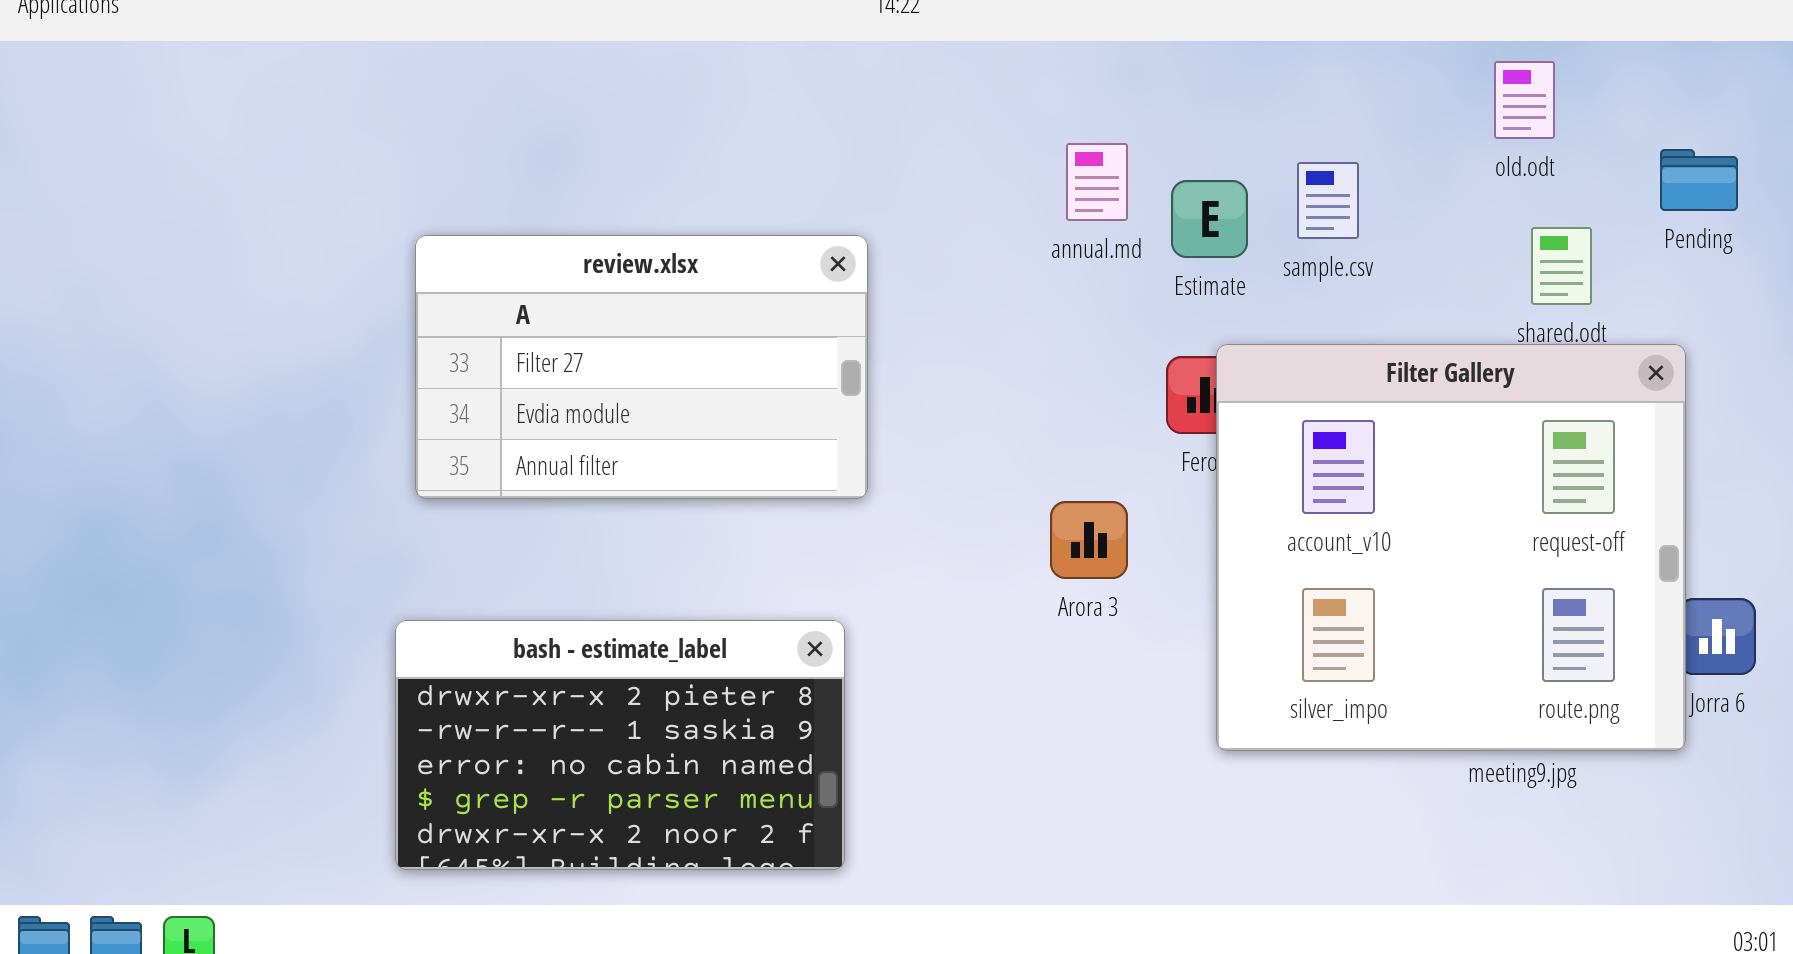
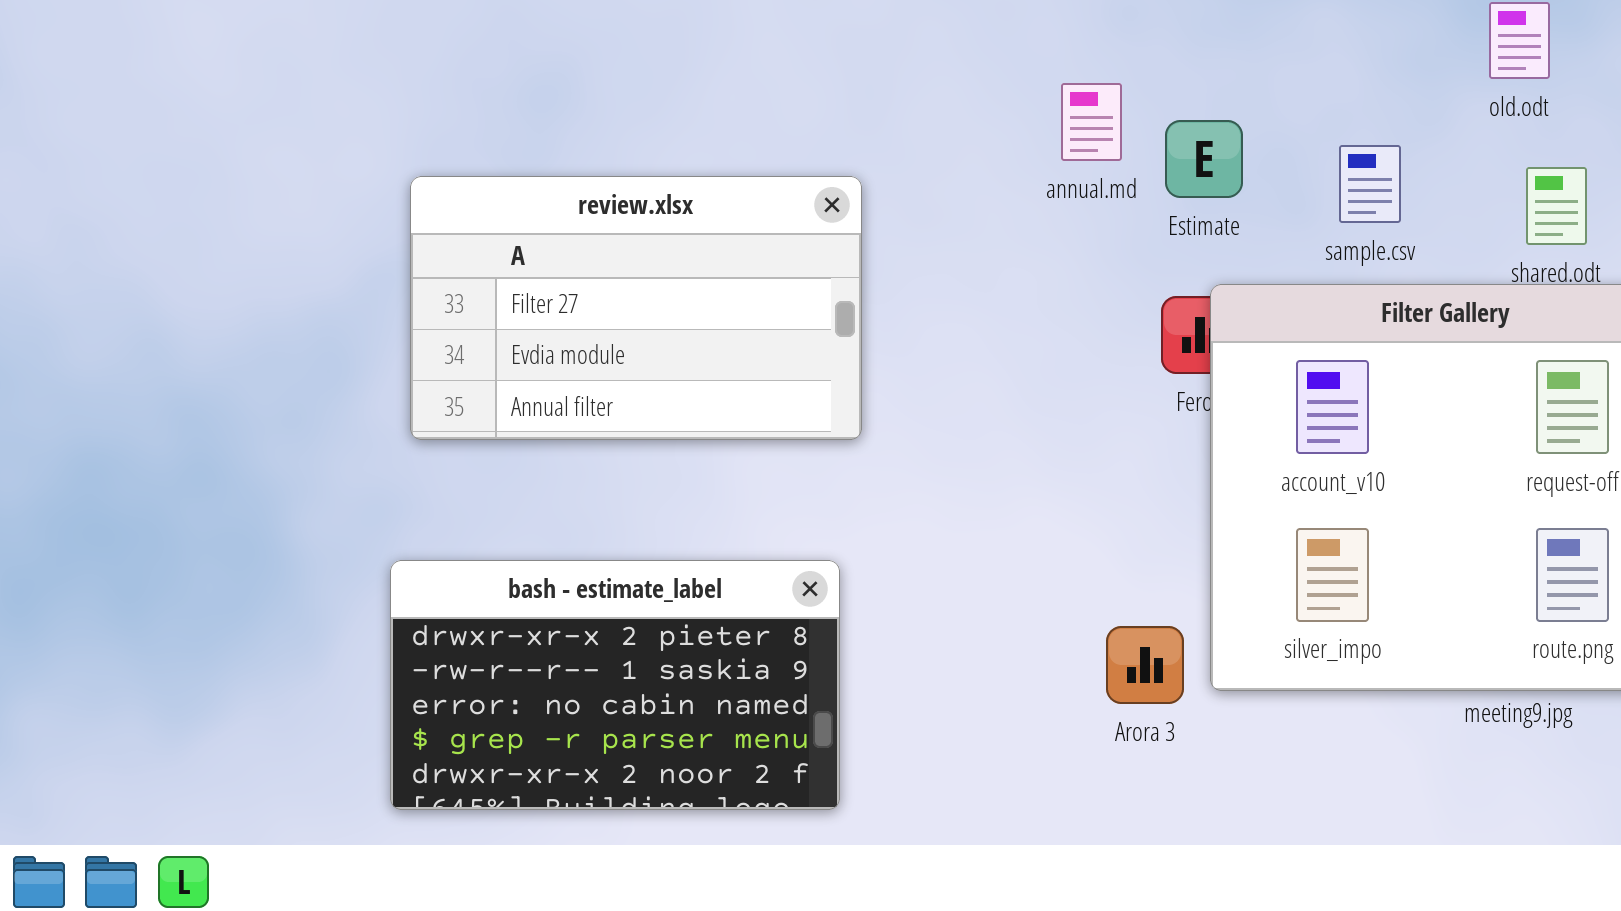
sample.csv: [1297,162,1359,239] -> [1339,145,1401,223], moved
Arora 3: [1050,501,1128,579] -> [1106,626,1184,704], moved

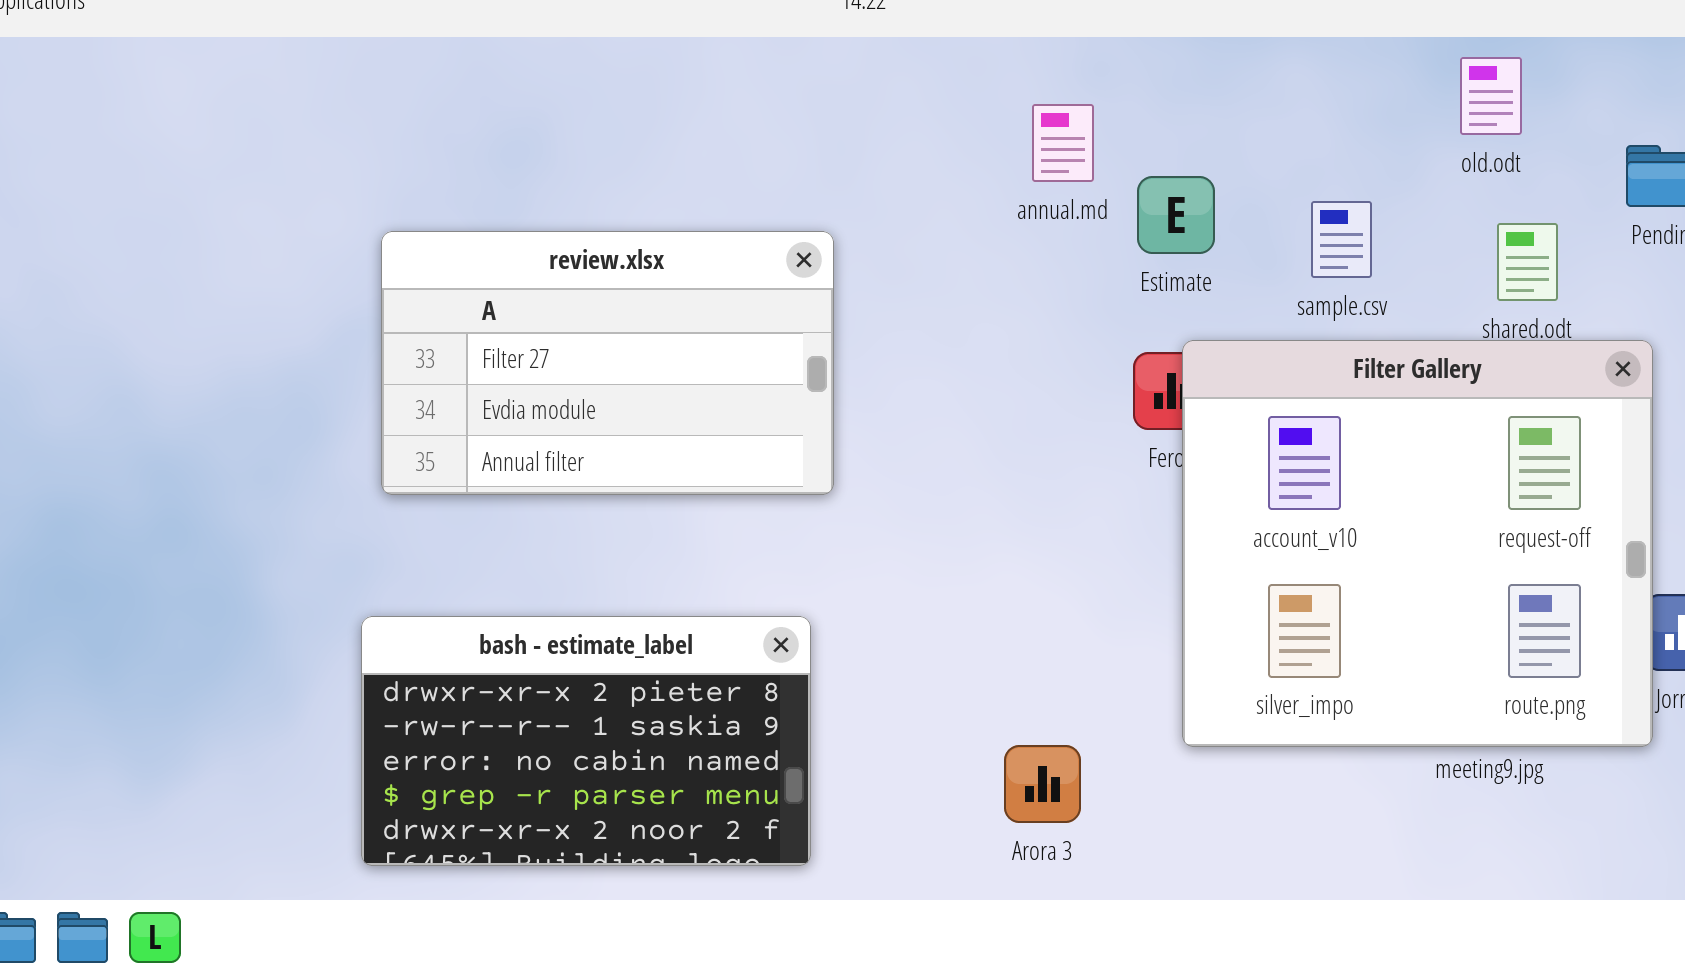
annual.md: [1061,83,1122,161] -> [1032,104,1094,182], moved
Arora 3: [1106,626,1184,704] -> [1004,745,1081,823], moved

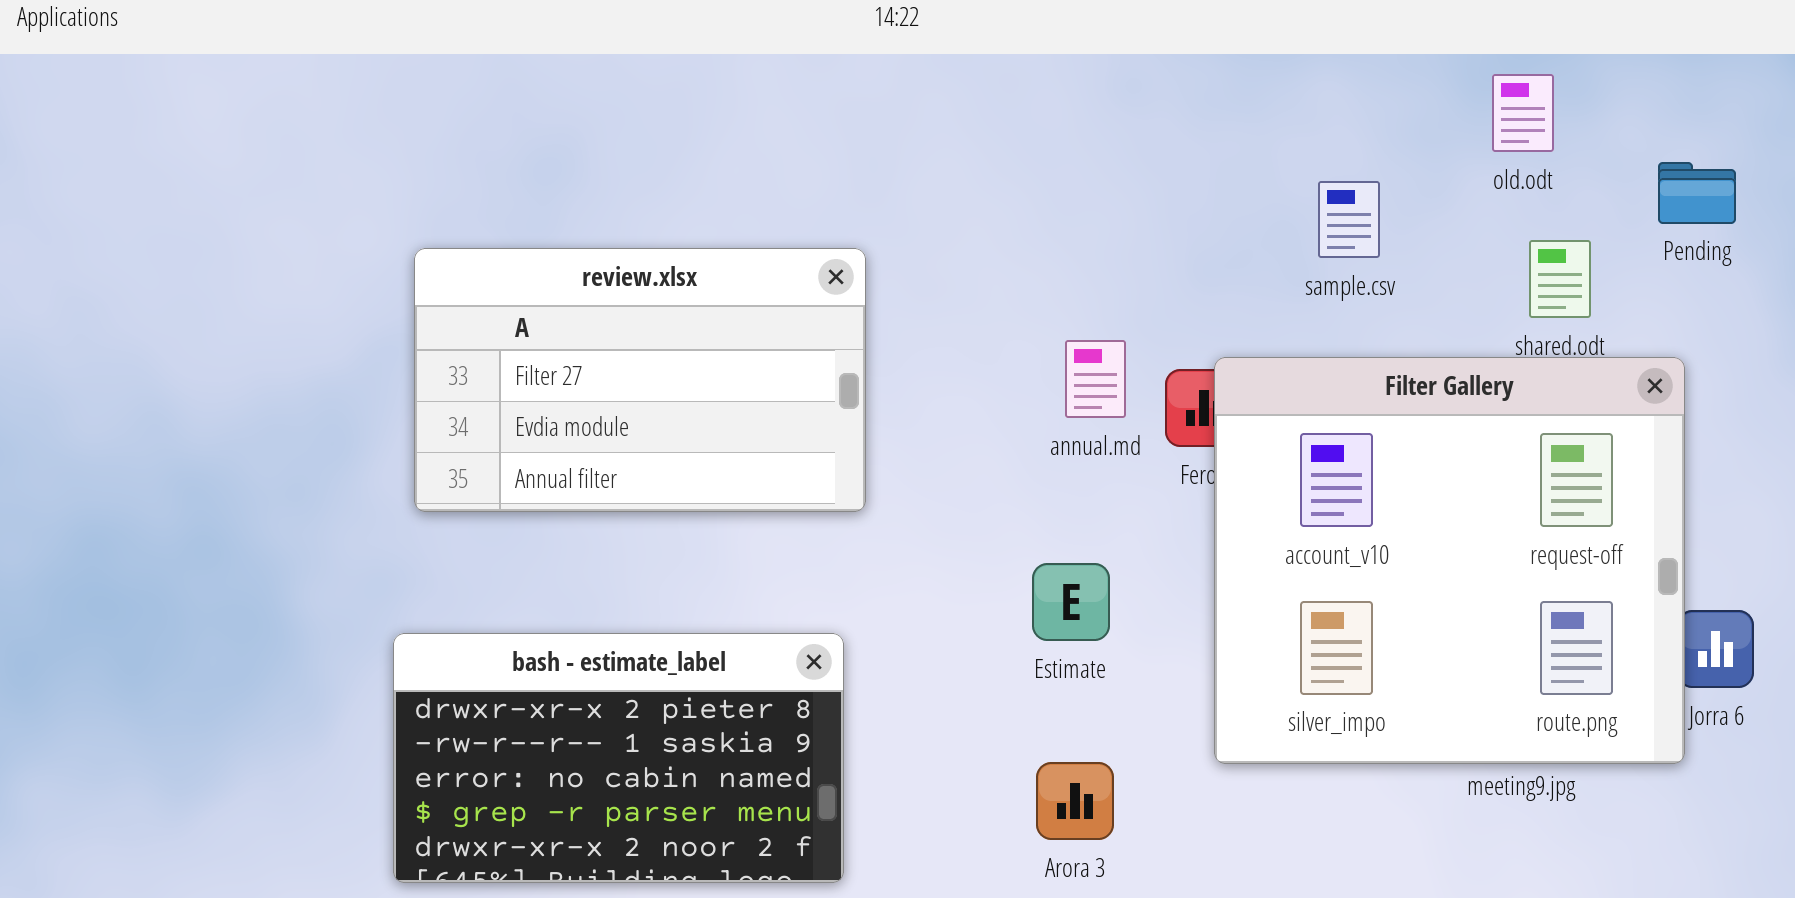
annual.md: [1032,104,1094,182] -> [1065,340,1126,418], moved
Estimate: [1137,176,1215,254] -> [1032,563,1110,641], moved
sample.csv: [1311,201,1372,278] -> [1318,181,1380,258], moved

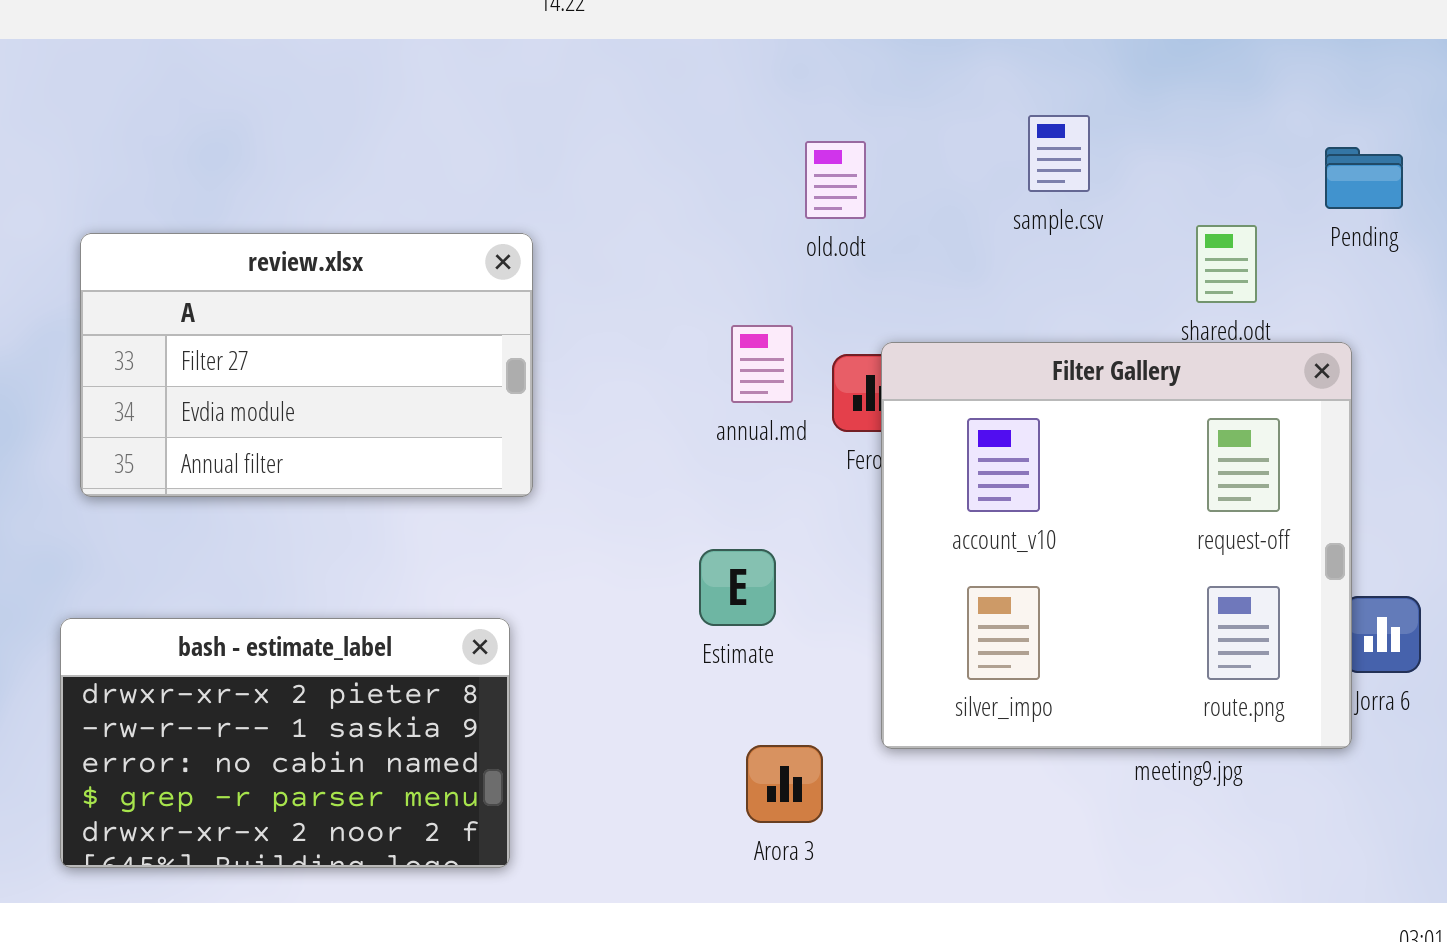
old.odt: [1492,74,1554,152] -> [805,141,866,219], moved
sample.csv: [1318,181,1380,258] -> [1028,115,1090,192], moved
Arora 3: [1036,762,1114,840] -> [746,745,823,823], moved

